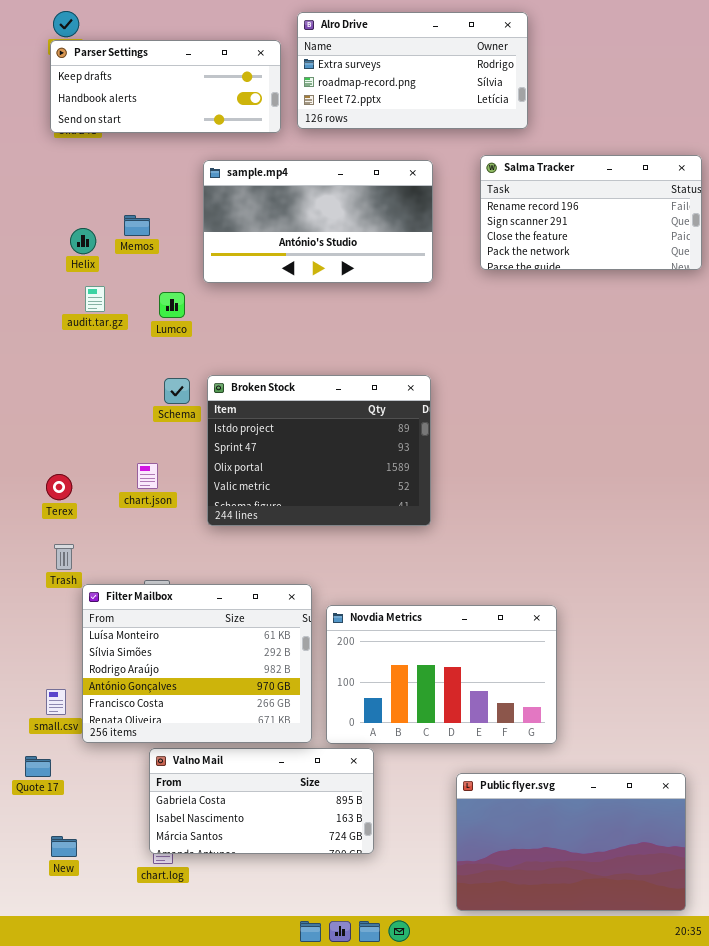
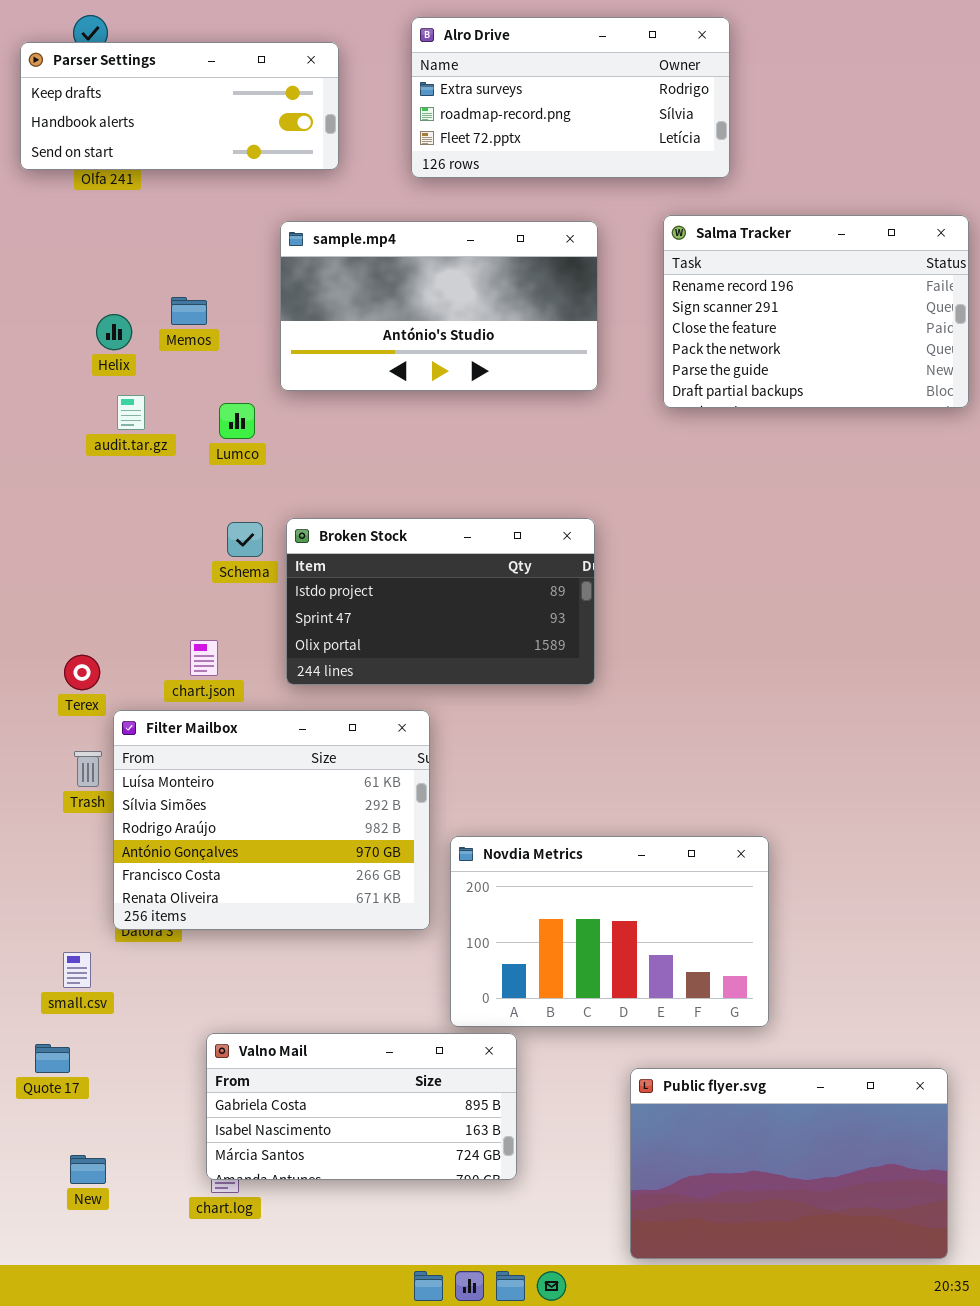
Parser Settings: [50,40,281,133] -> [20,42,339,170], moved
Salma Tracker: [480,155,702,270] -> [663,215,969,408], resized
Broken Stock: [207,375,431,526] -> [286,518,595,685], resized
Filter Mailbox: [82,584,312,743] -> [113,710,430,930], moved

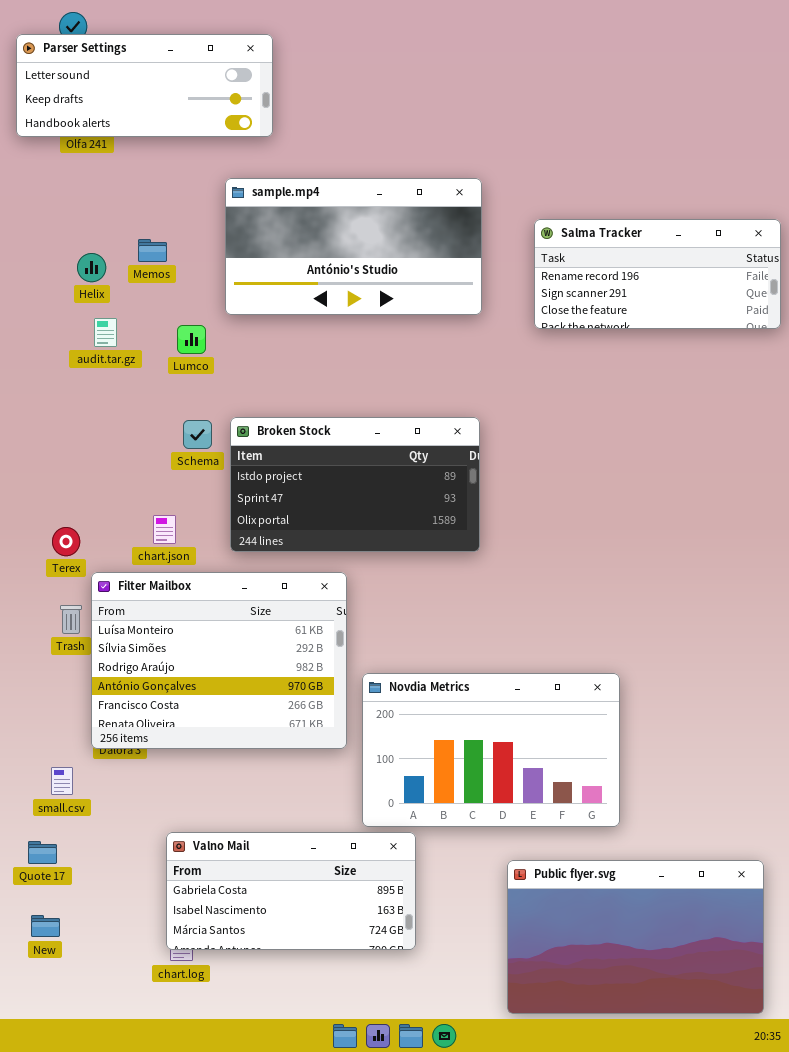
Alro Drive: [411,17,730,178] -> none, closed
Parser Settings: [20,42,339,170] -> [16,34,273,137], scrolled up 1 row
Salma Tracker: [663,215,969,408] -> [534,219,781,329], resized
New: [70,1155,106,1184] -> [31,915,60,937], moved

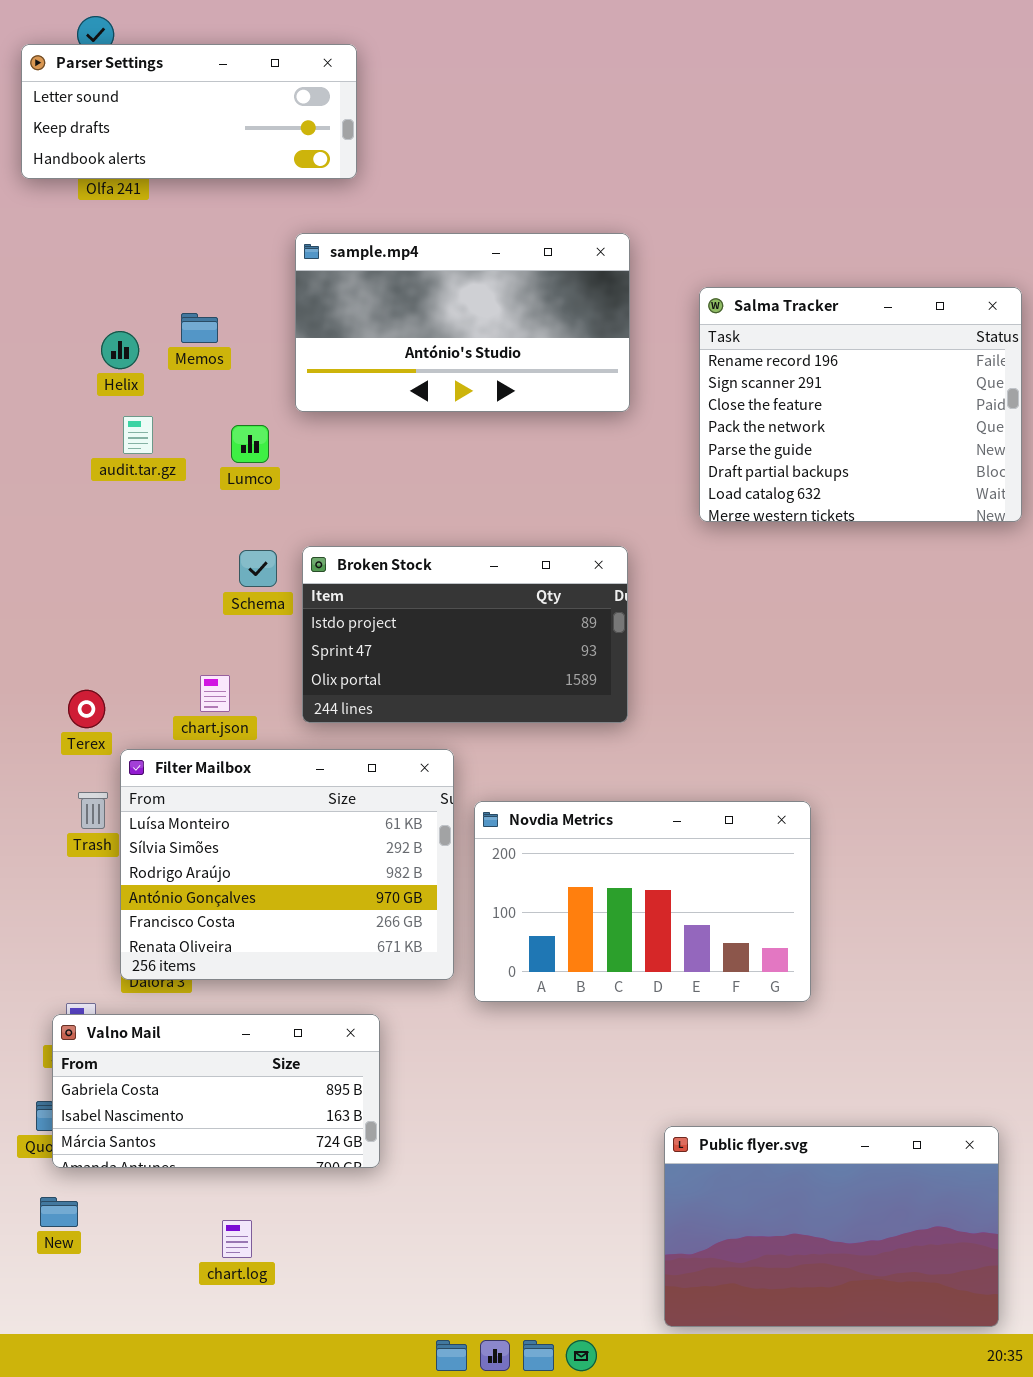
Salma Tracker: [534,219,781,329] -> [699,287,1022,522], resized
Novdia Metrics: [362,673,620,827] -> [474,801,811,1002], moved
Valno Mail: [166,832,416,950] -> [52,1014,380,1168], moved

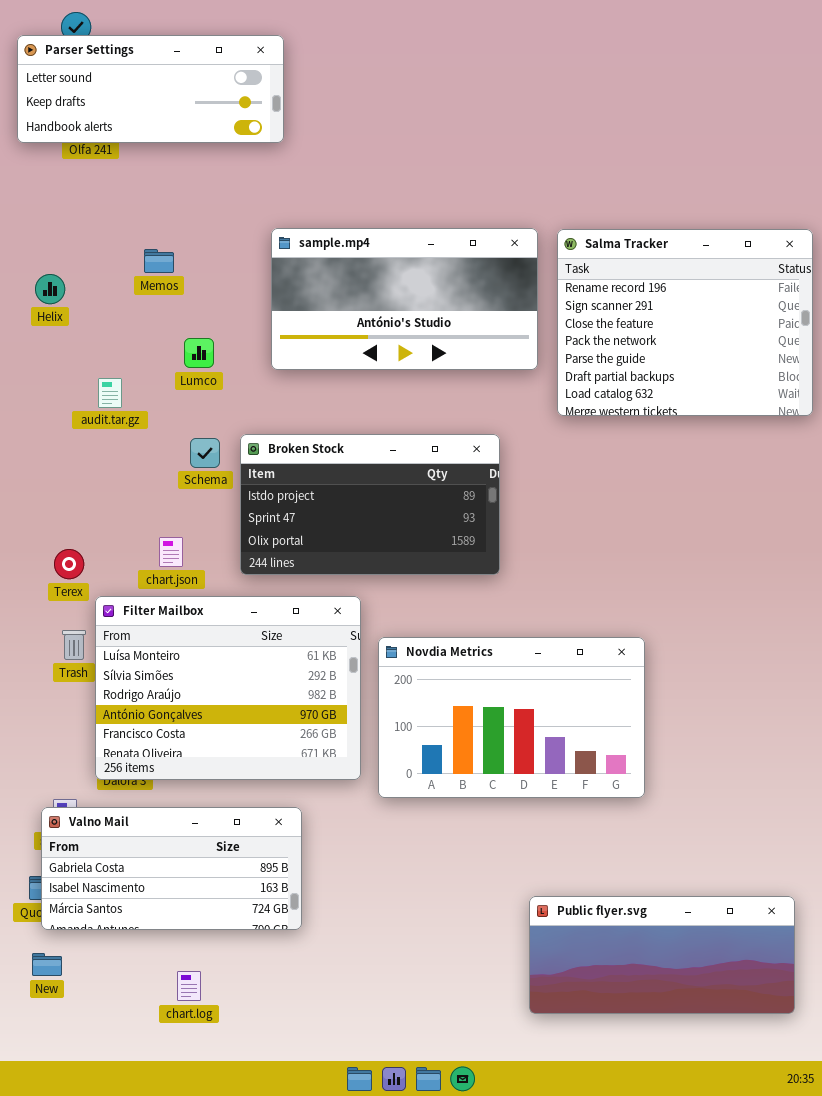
sample.mp4: [295,233,630,412] -> [271,228,538,370], moved
Helix: [101,331,139,369] -> [35,274,65,304], moved
audit.tar.gz: [123,416,153,454] -> [98,378,122,408], moved
Public flyer.svg: [664,1126,999,1327] -> [529,896,795,1014], resized

